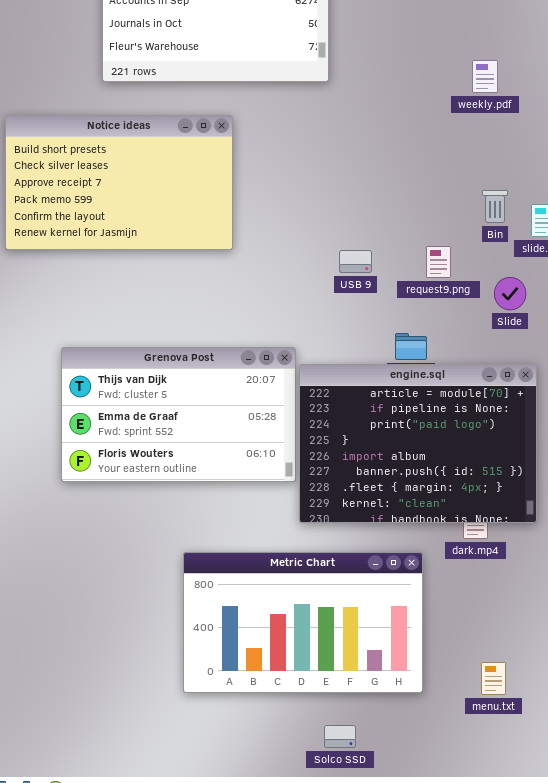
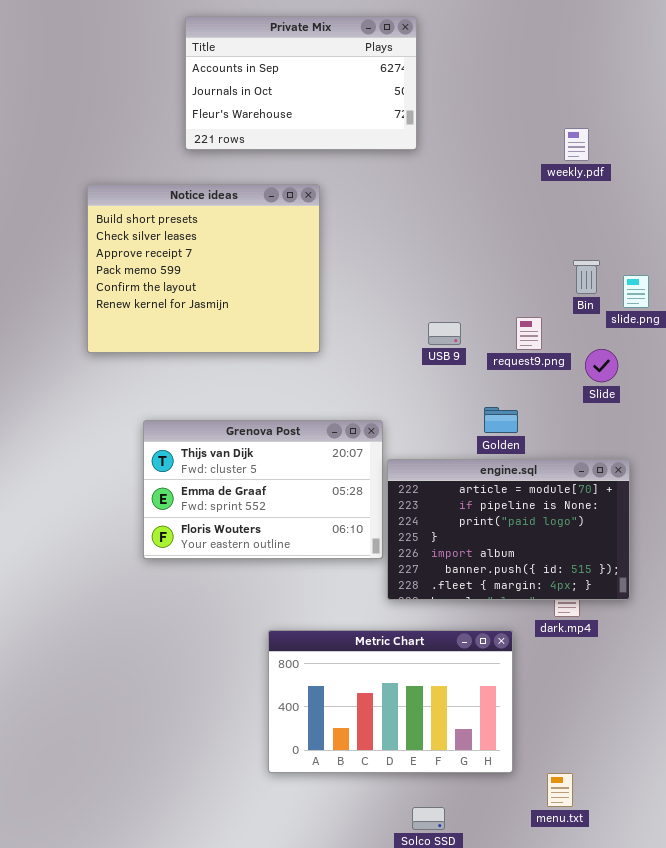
Notice ideas: [5,115,233,250] -> [87,184,320,353], resized
engine.sql: [299,364,537,523] -> [387,459,630,600], resized
menu.txt: [481,662,506,695] -> [547,773,573,807], moved

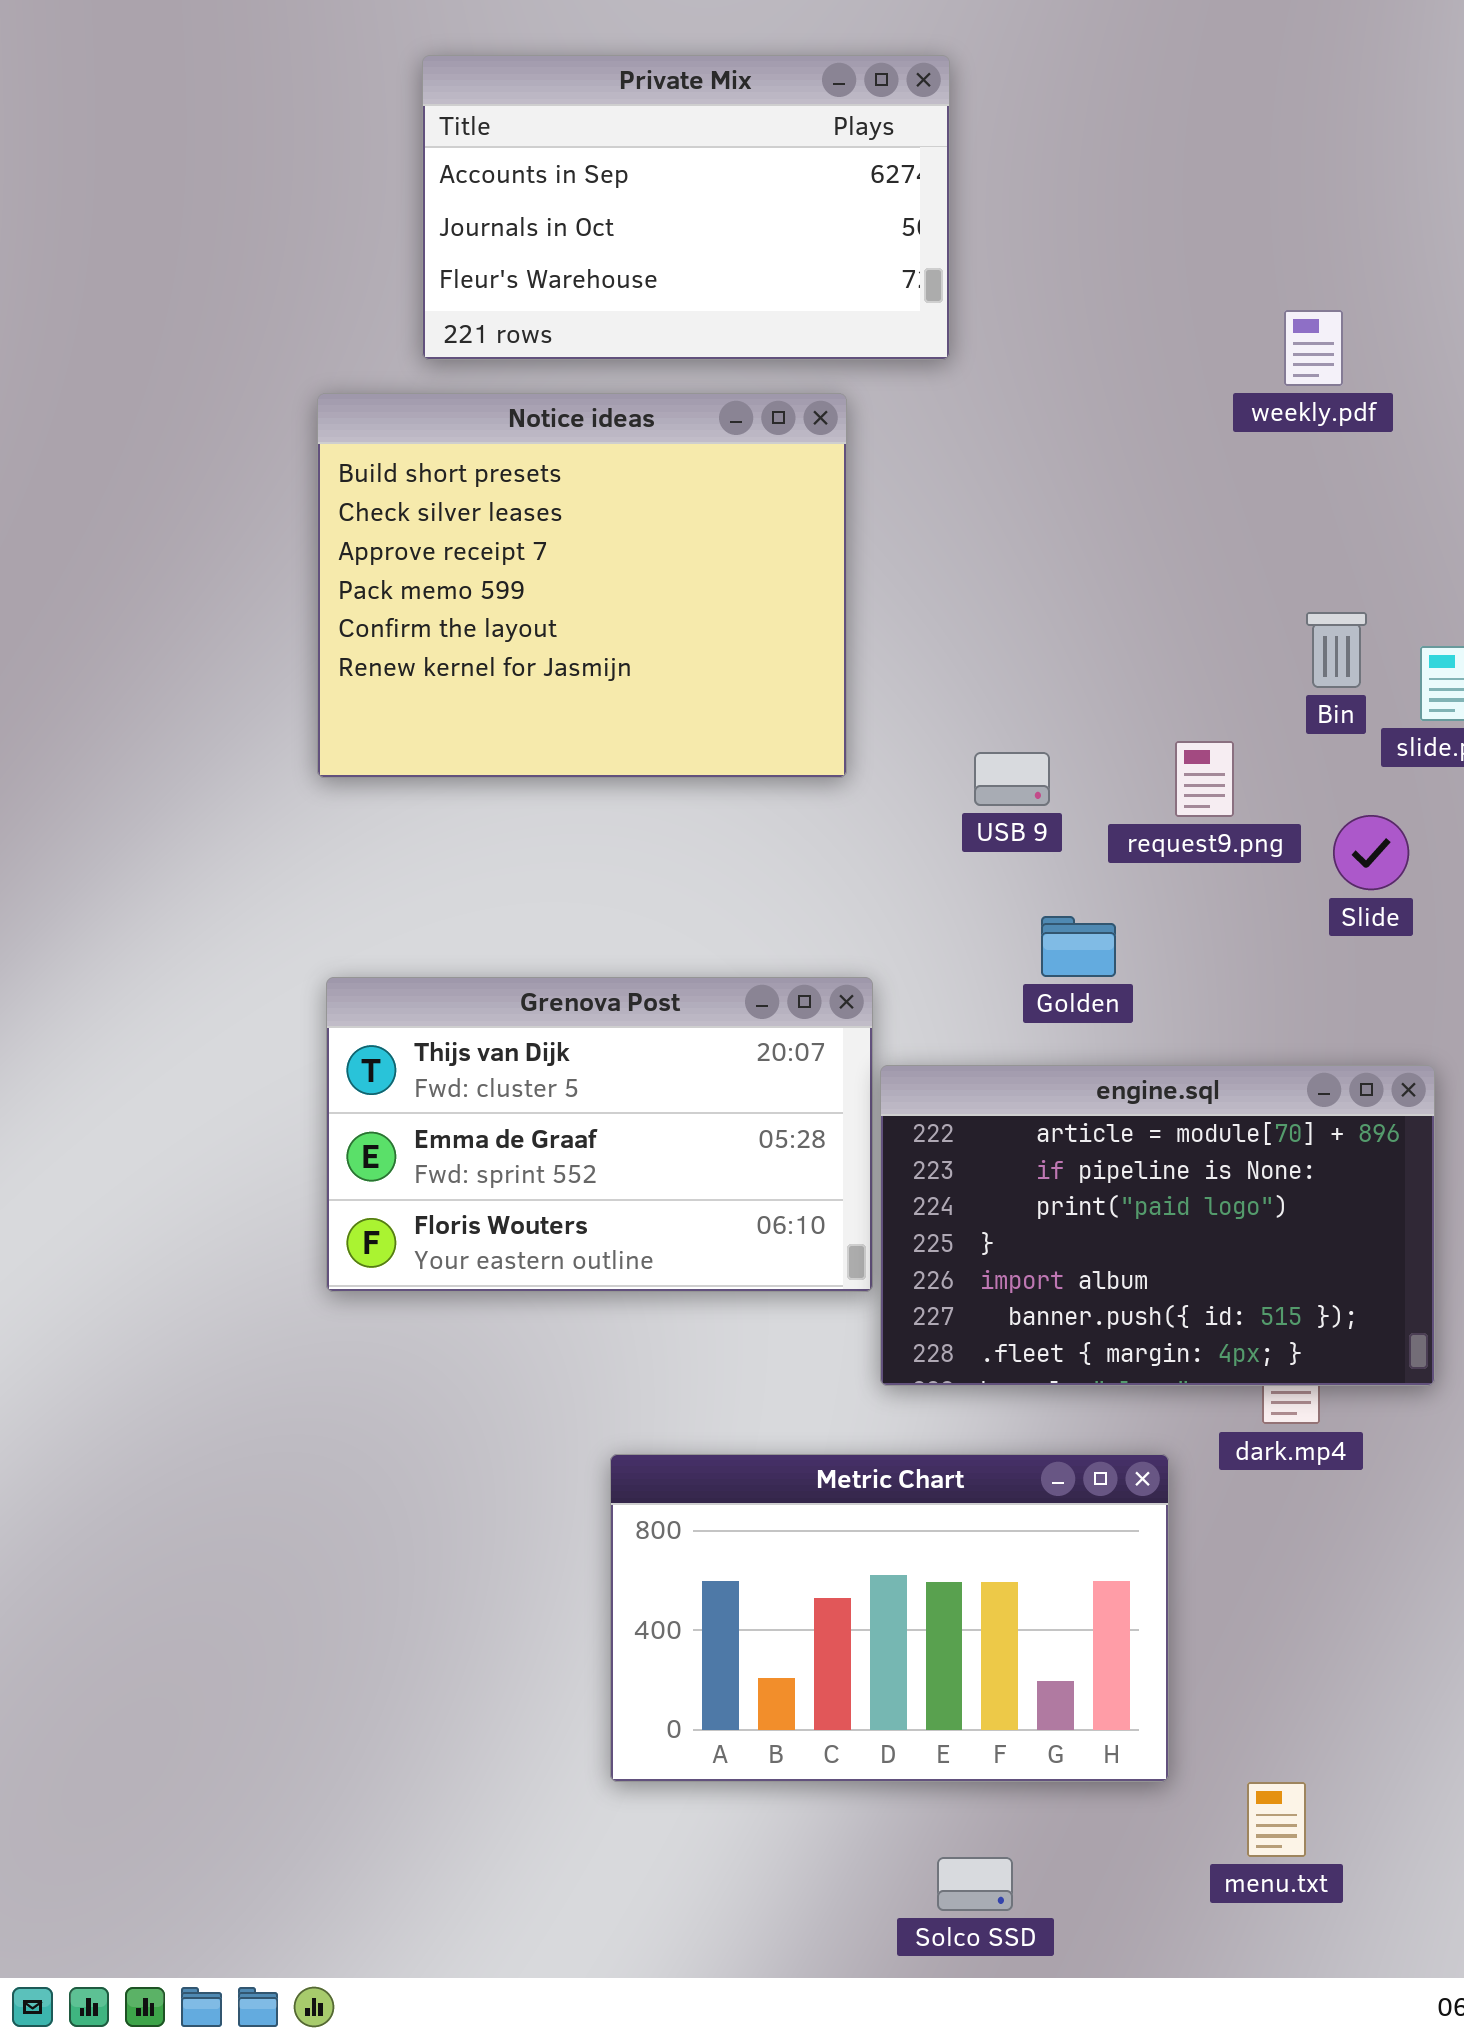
Notice ideas: [87,184,320,353] -> [317,393,847,778], moved
Golden: [484,407,518,433] -> [1041,916,1116,977], moved

